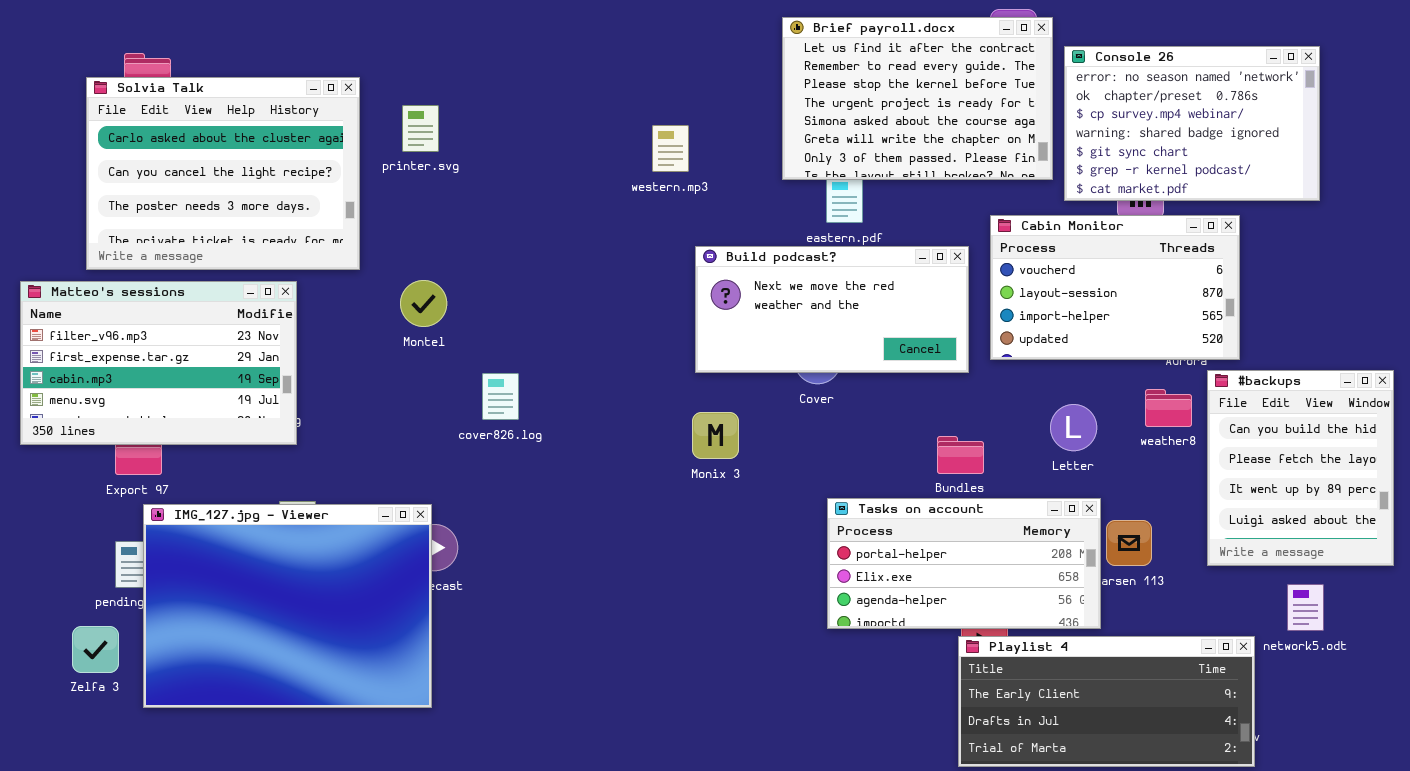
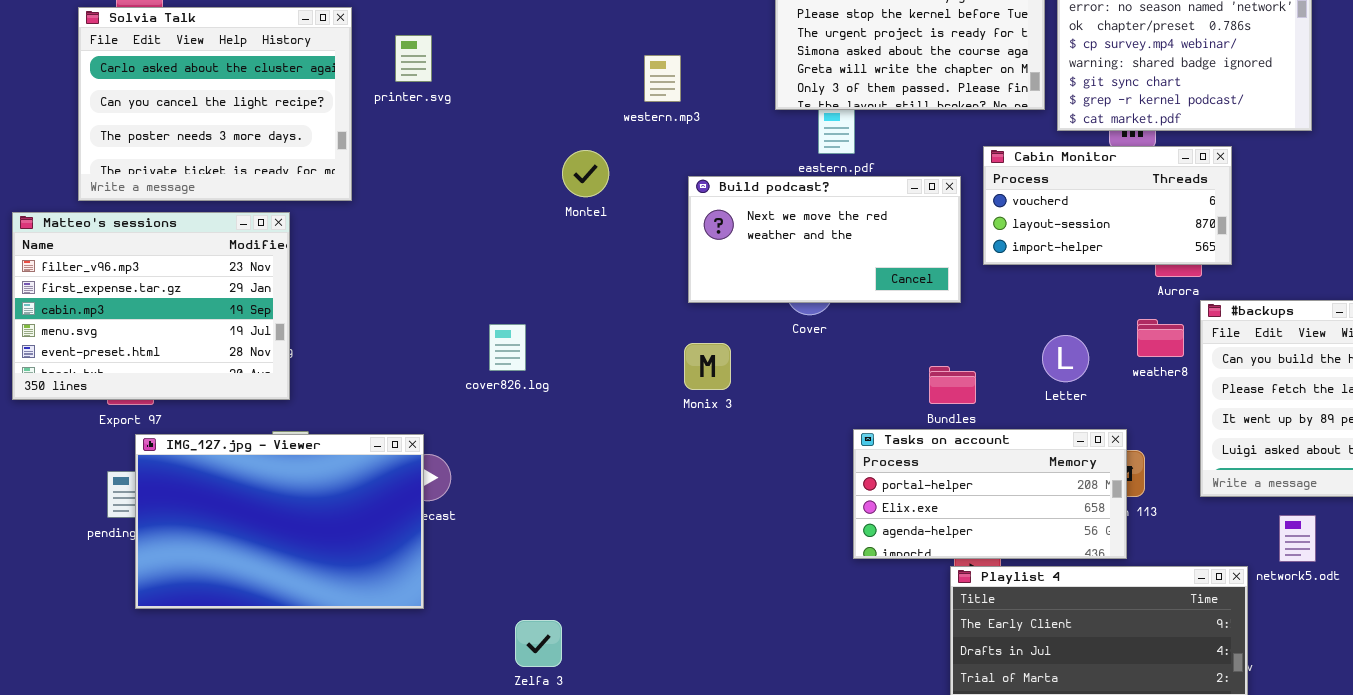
Cabin Monitor: [990,215,1240,360] -> [983,146,1232,265], resized
Montel: [400,280,447,327] -> [562,150,609,197], moved
Matteo's sessions: [20,281,297,445] -> [12,212,290,400], resized
cover826.log: [482,373,519,420] -> [489,324,526,371], moved
Tasks on account: [827,498,1101,629] -> [853,429,1127,559], moved
IMG_127.jpg - Viewer: [143,504,432,708] -> [135,434,424,609], resized
Zelfa 3: [72,626,119,673] -> [515,620,562,667], moved

